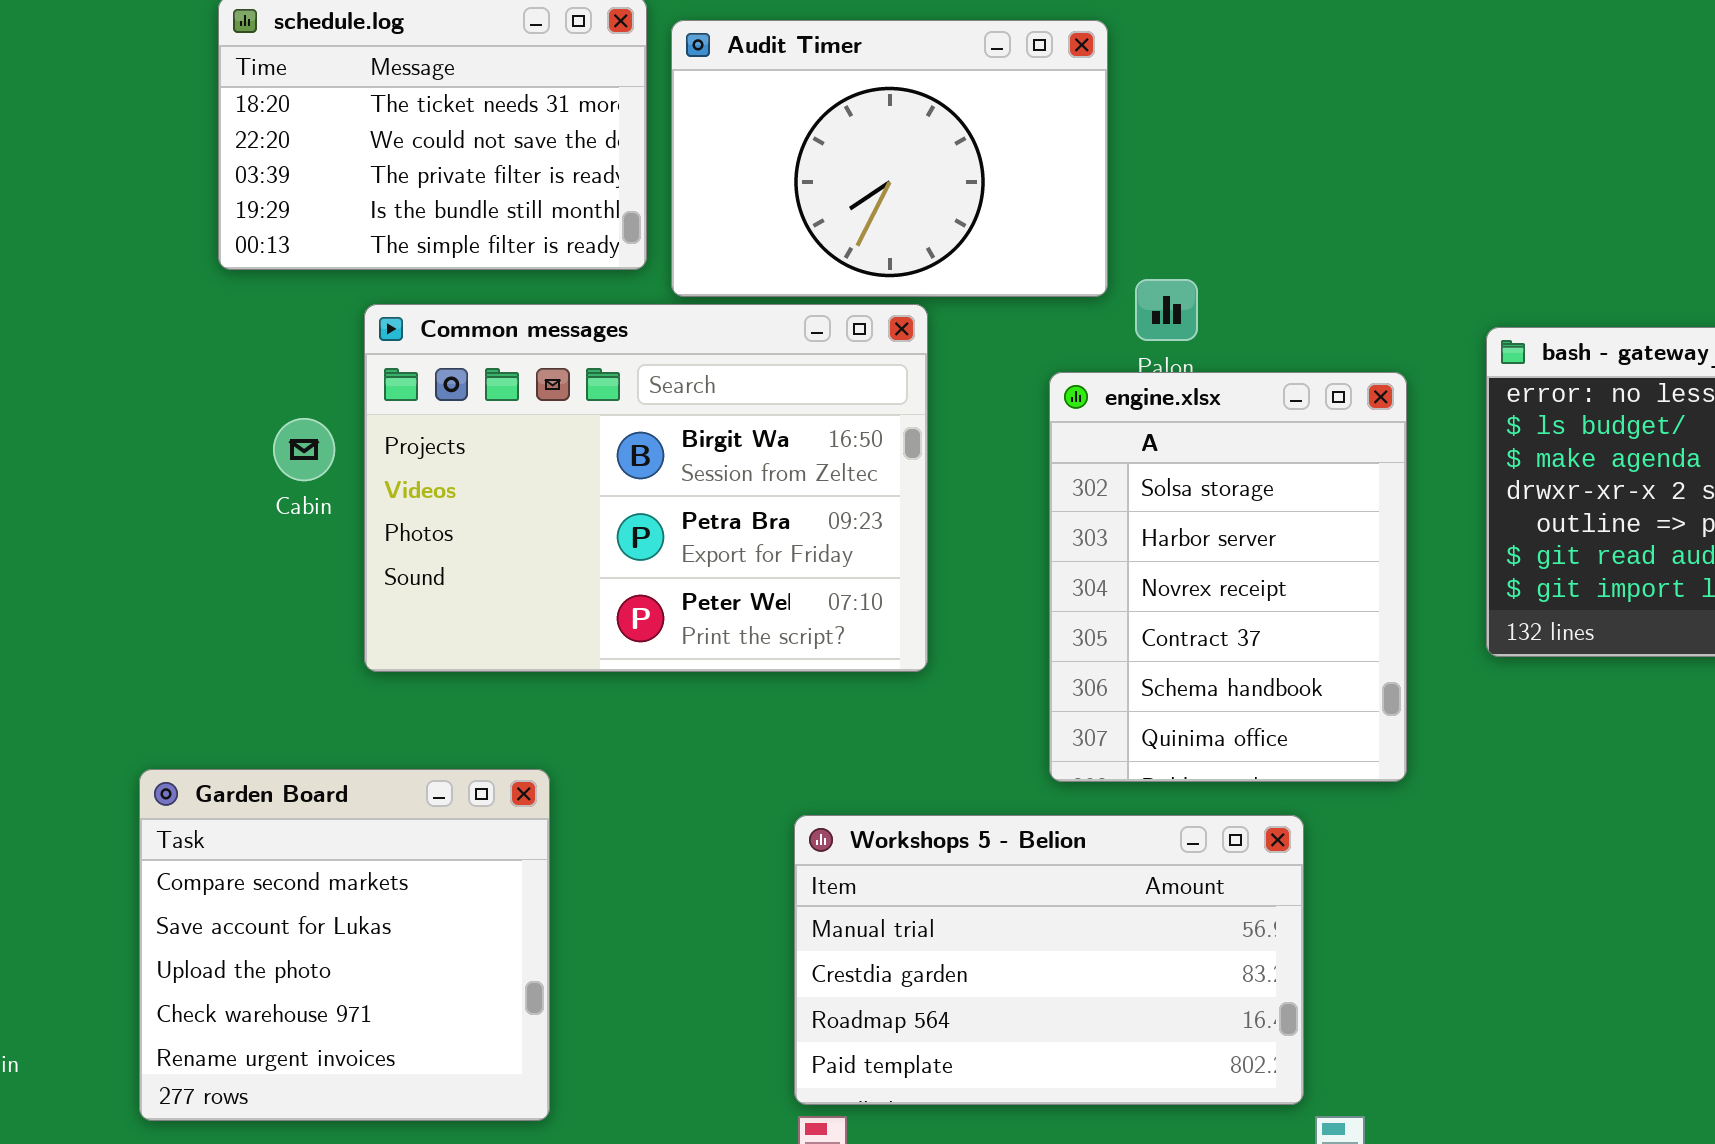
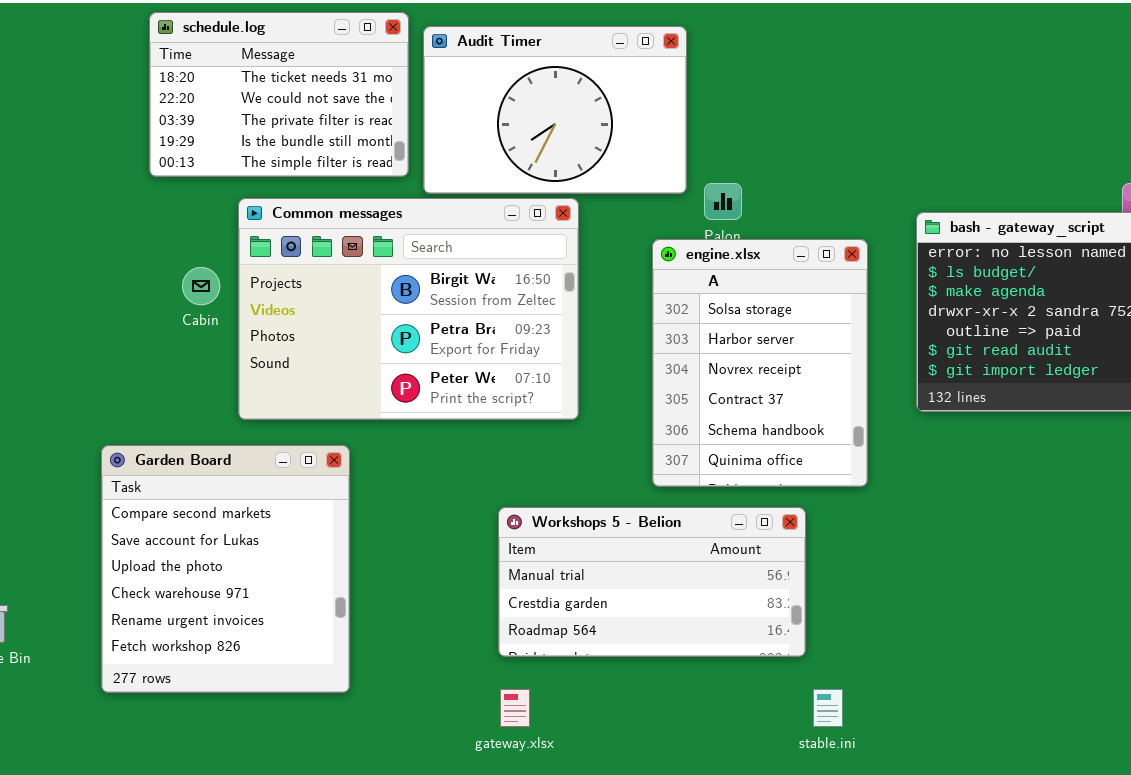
Garden Board: [139,769,550,1121] -> [101,445,350,693], resized
Workshops 5 - Belion: [794,815,1304,1105] -> [498,507,806,657], resized

